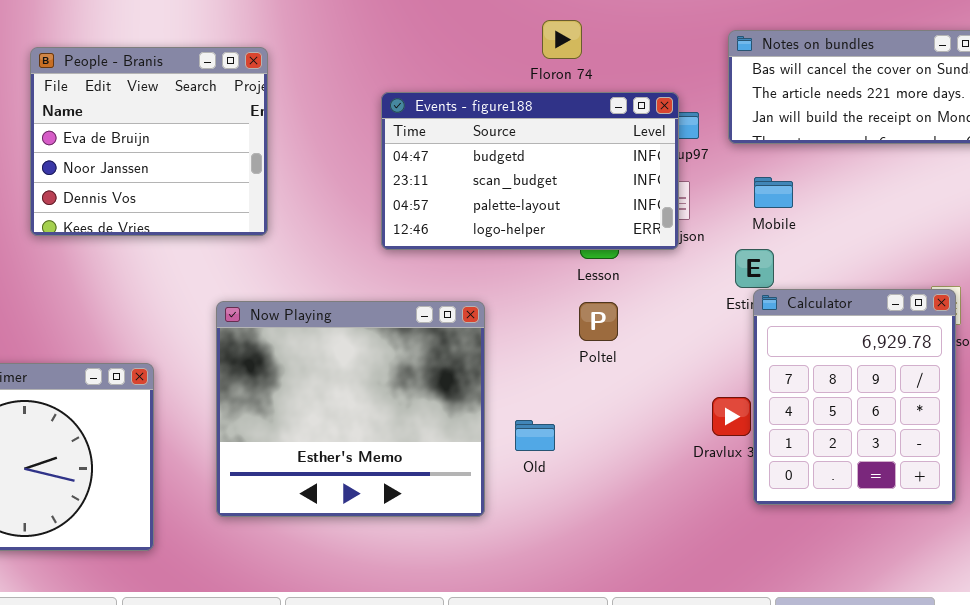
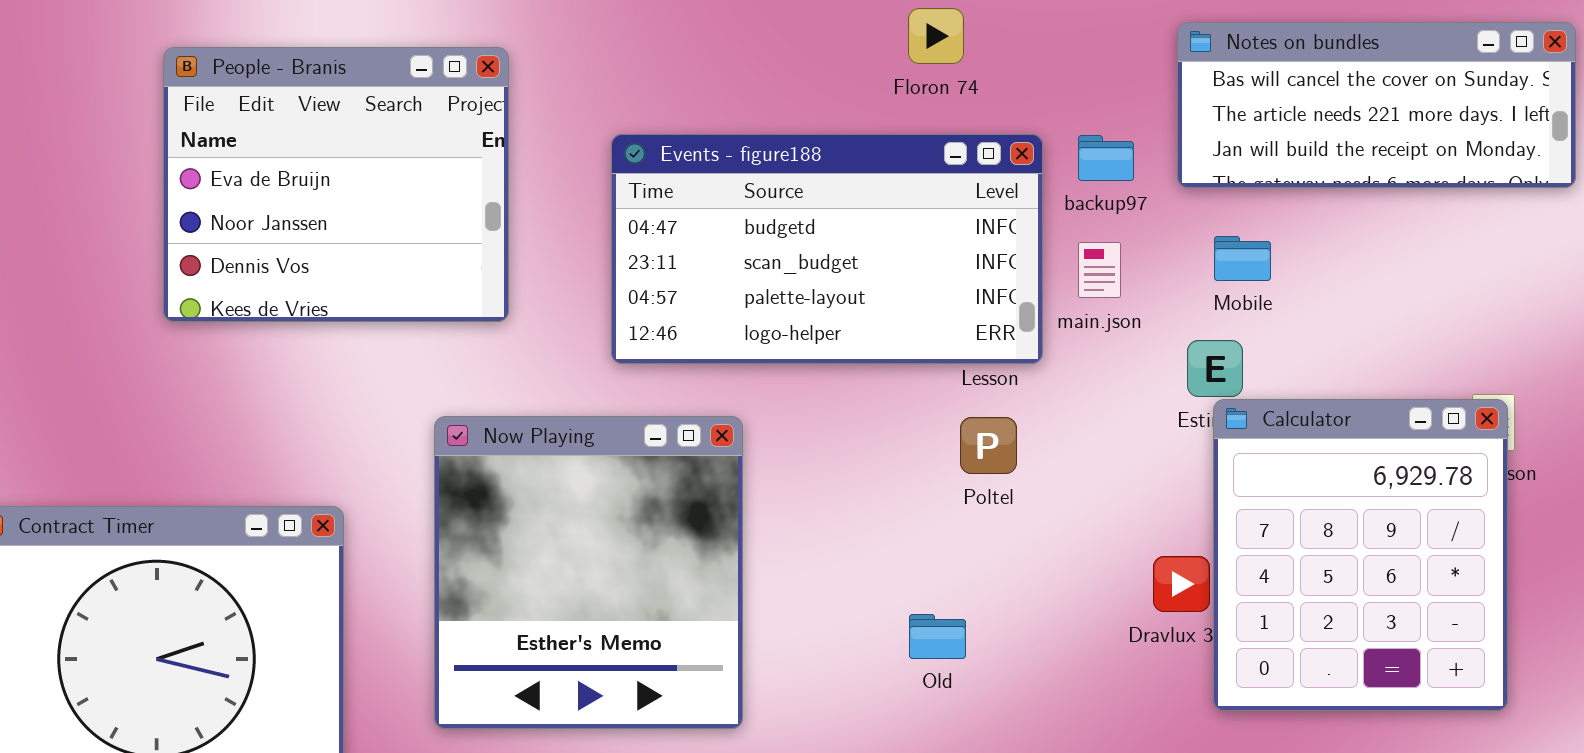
Events - figure188: [381,92,679,250] -> [611,134,1043,364], moved
Now Playing: [216,301,485,517] -> [434,416,743,729], resized
Old: [515,420,555,451] -> [909,614,966,659], moved

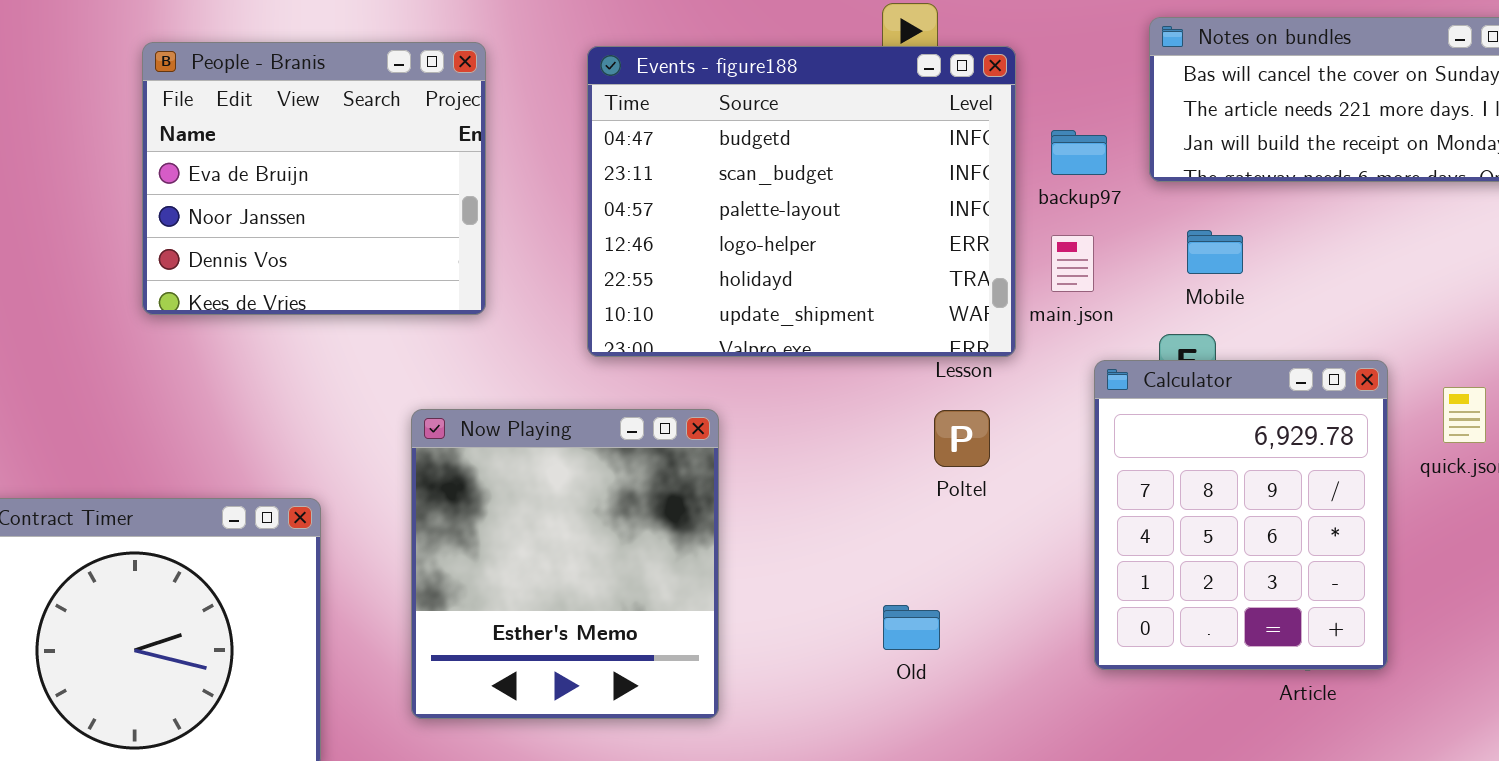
Events - figure188: [611,134,1043,364] -> [587,46,1016,357], resized
Calculator: [1213,399,1508,711] -> [1094,360,1388,670], moved

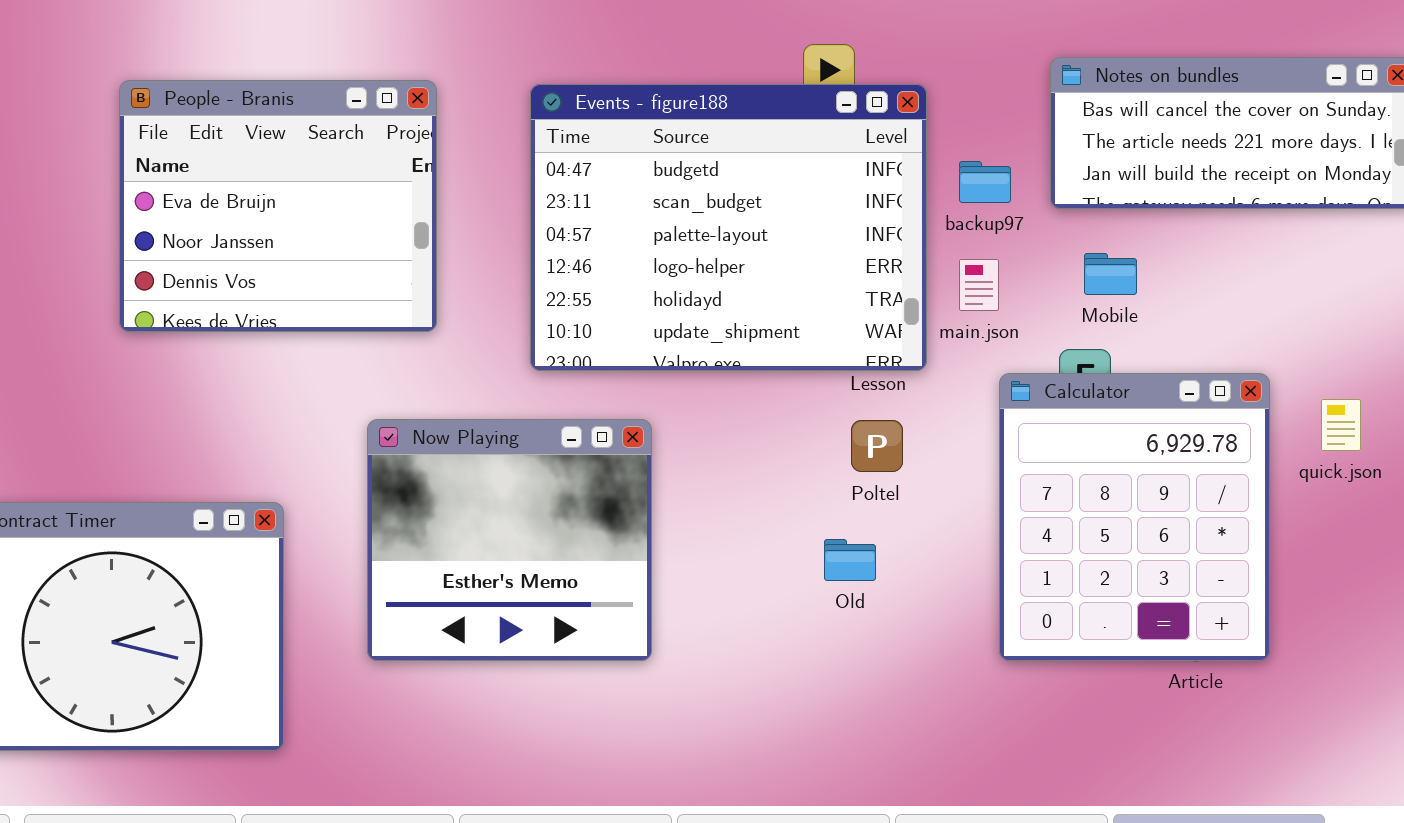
Now Playing: [411,409,719,719] -> [367,419,652,661], resized
Old: [883,605,940,650] -> [824,539,876,581], moved

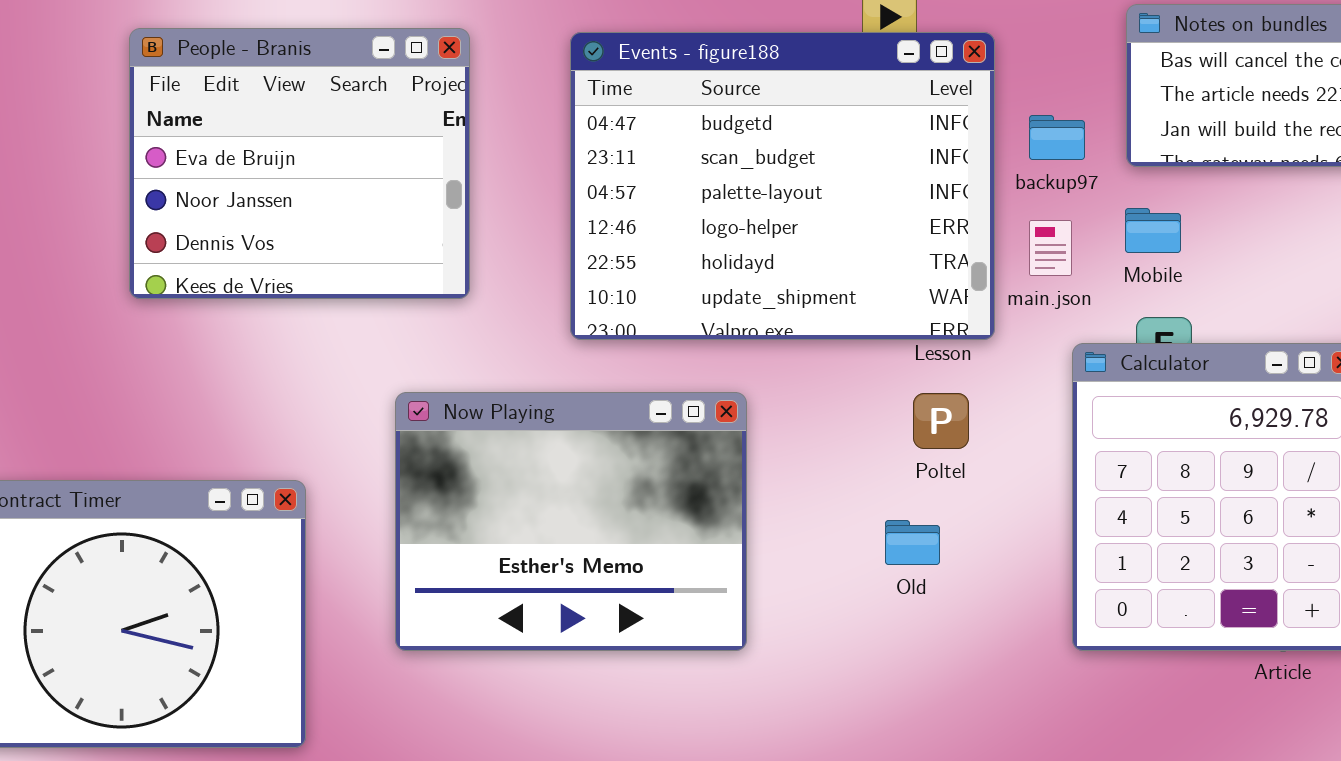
Mobile: [1084,253,1137,295] -> [1125,208,1181,253], moved
Now Playing: [367,419,652,661] -> [395,392,747,651], resized

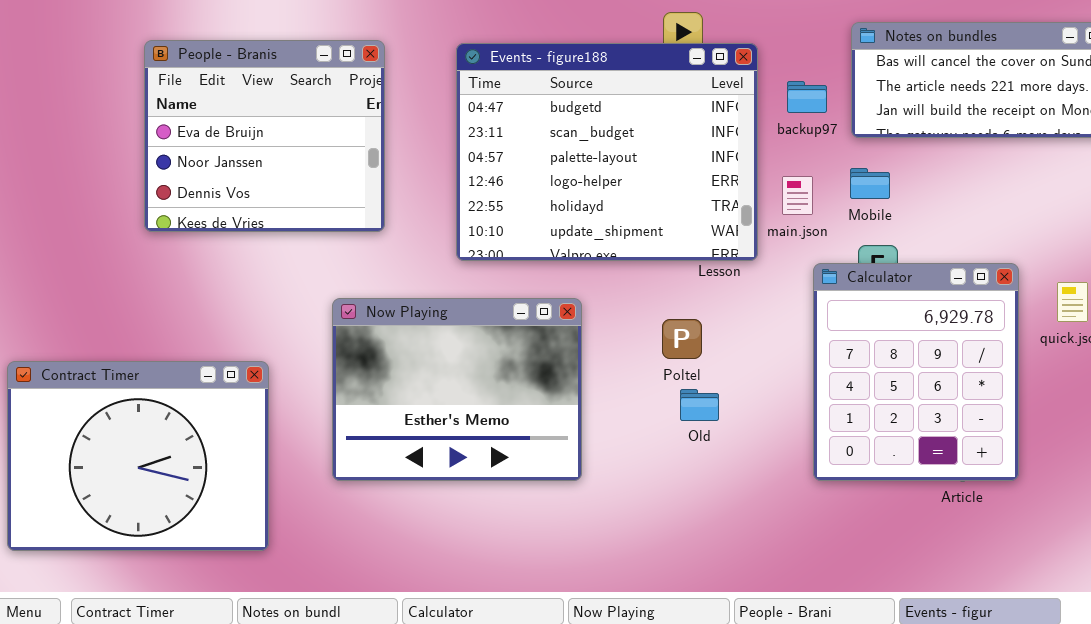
backup97: [1029,115,1085,160] -> [787,81,827,113], moved
Poltel: [913,393,969,449] -> [662,319,702,359], moved

